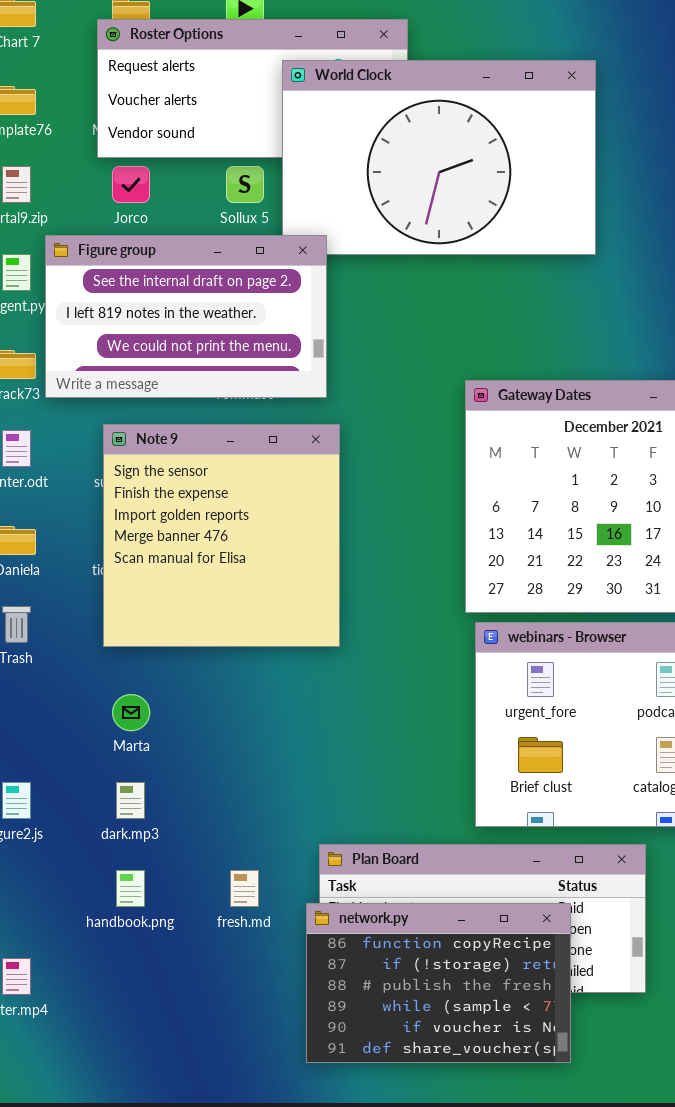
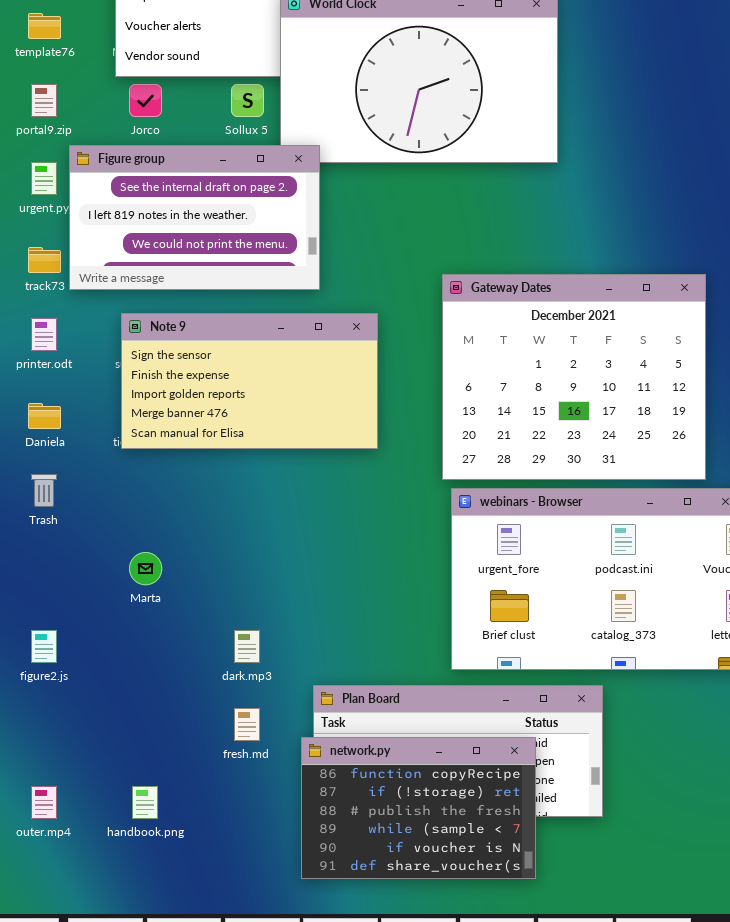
Note 9: [103,424,340,647] -> [121,313,378,449], resized
dark.mp3: [116,782,145,819] -> [234,630,260,663], moved
handbook.png: [116,870,145,907] -> [132,786,158,819], moved

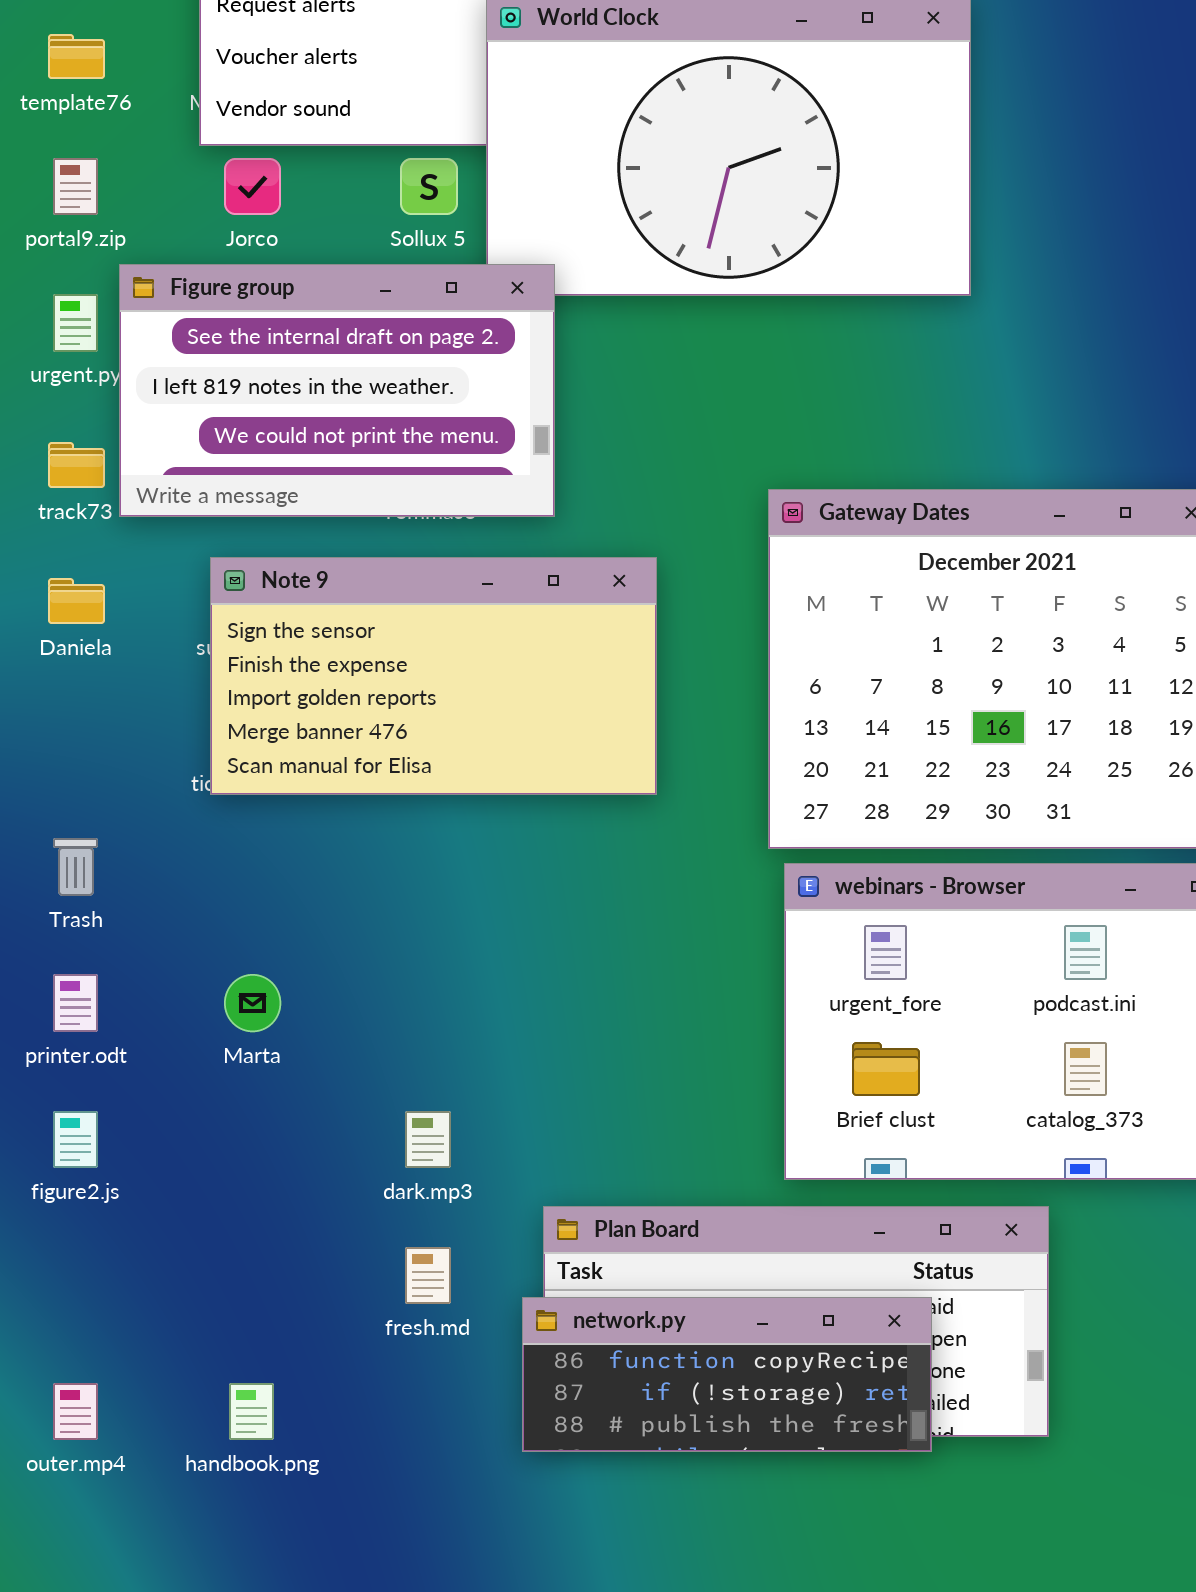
printer.odt: [31,318,57,351] -> [53,974,98,1032], moved
Daniela: [28,403,61,429] -> [48,578,105,624], moved
network.py: [301,737,536,879] -> [522,1297,932,1452], resized

